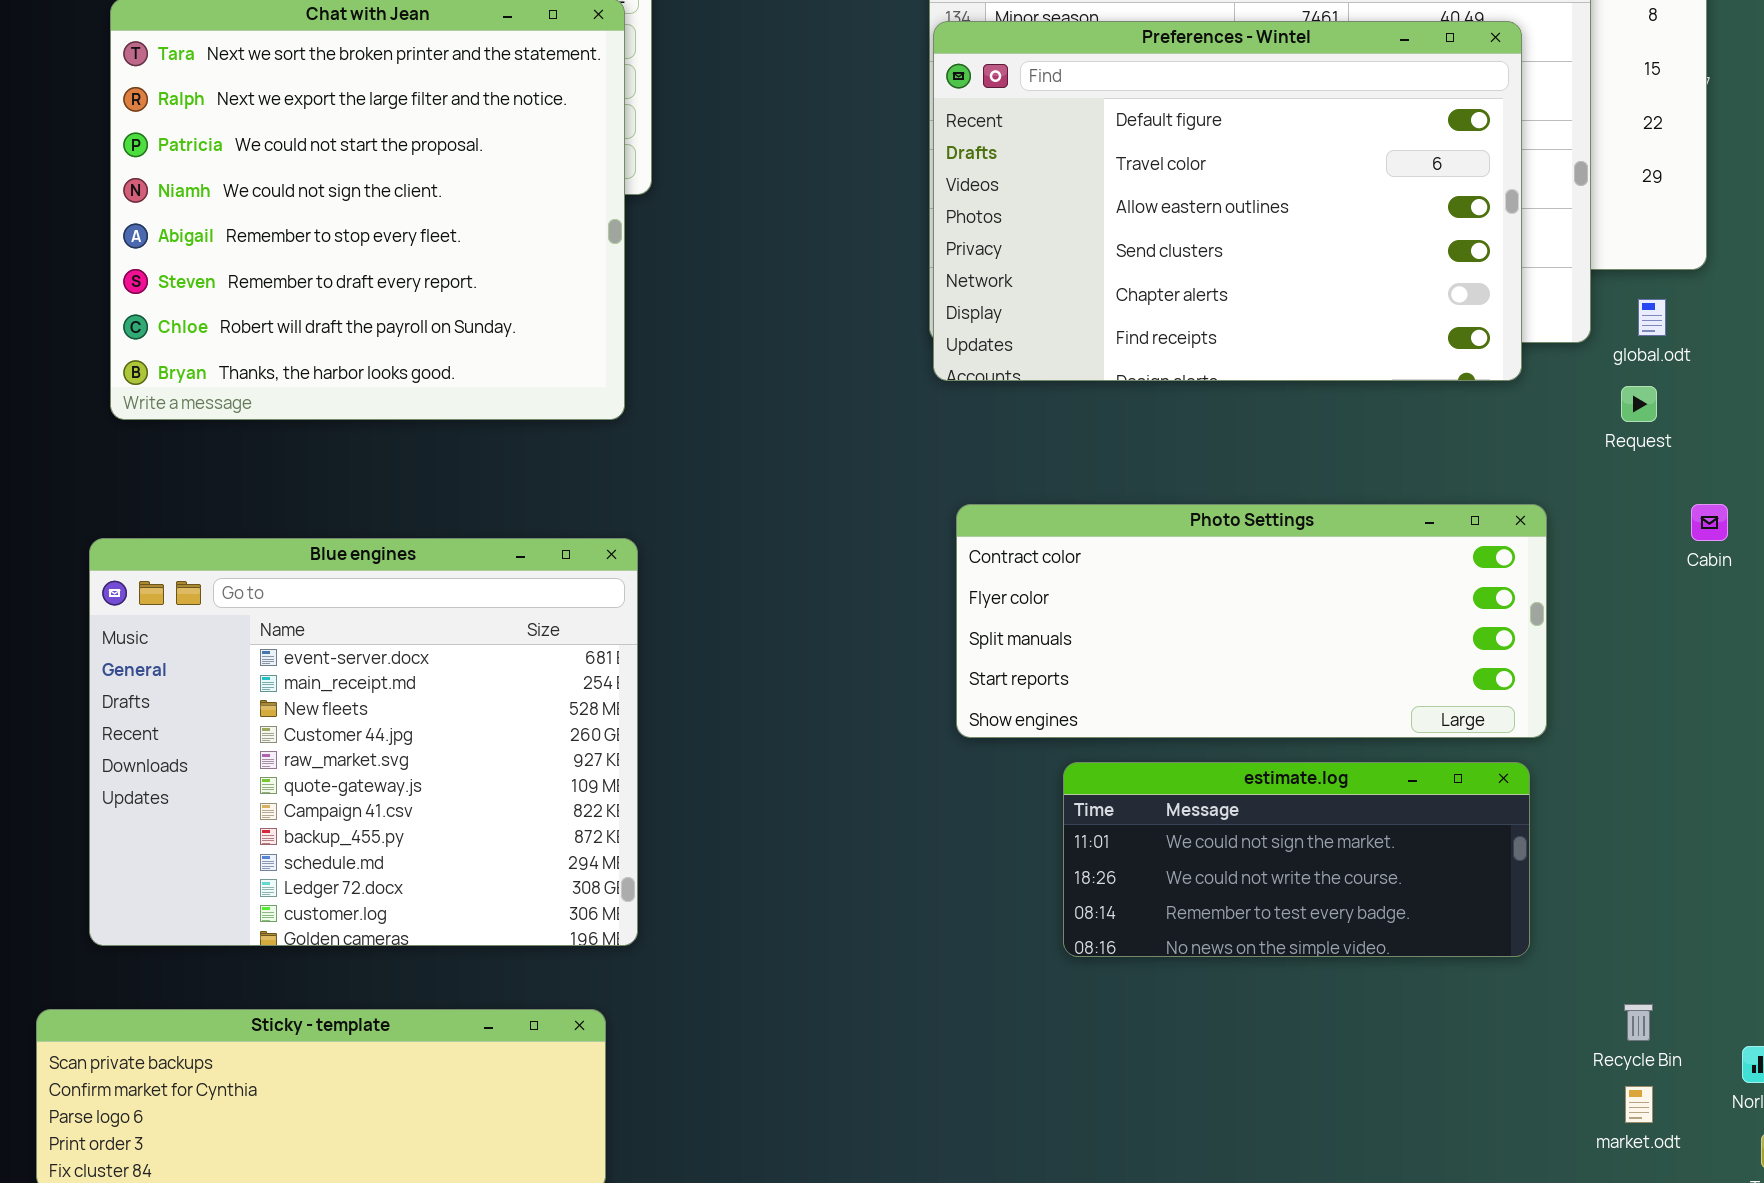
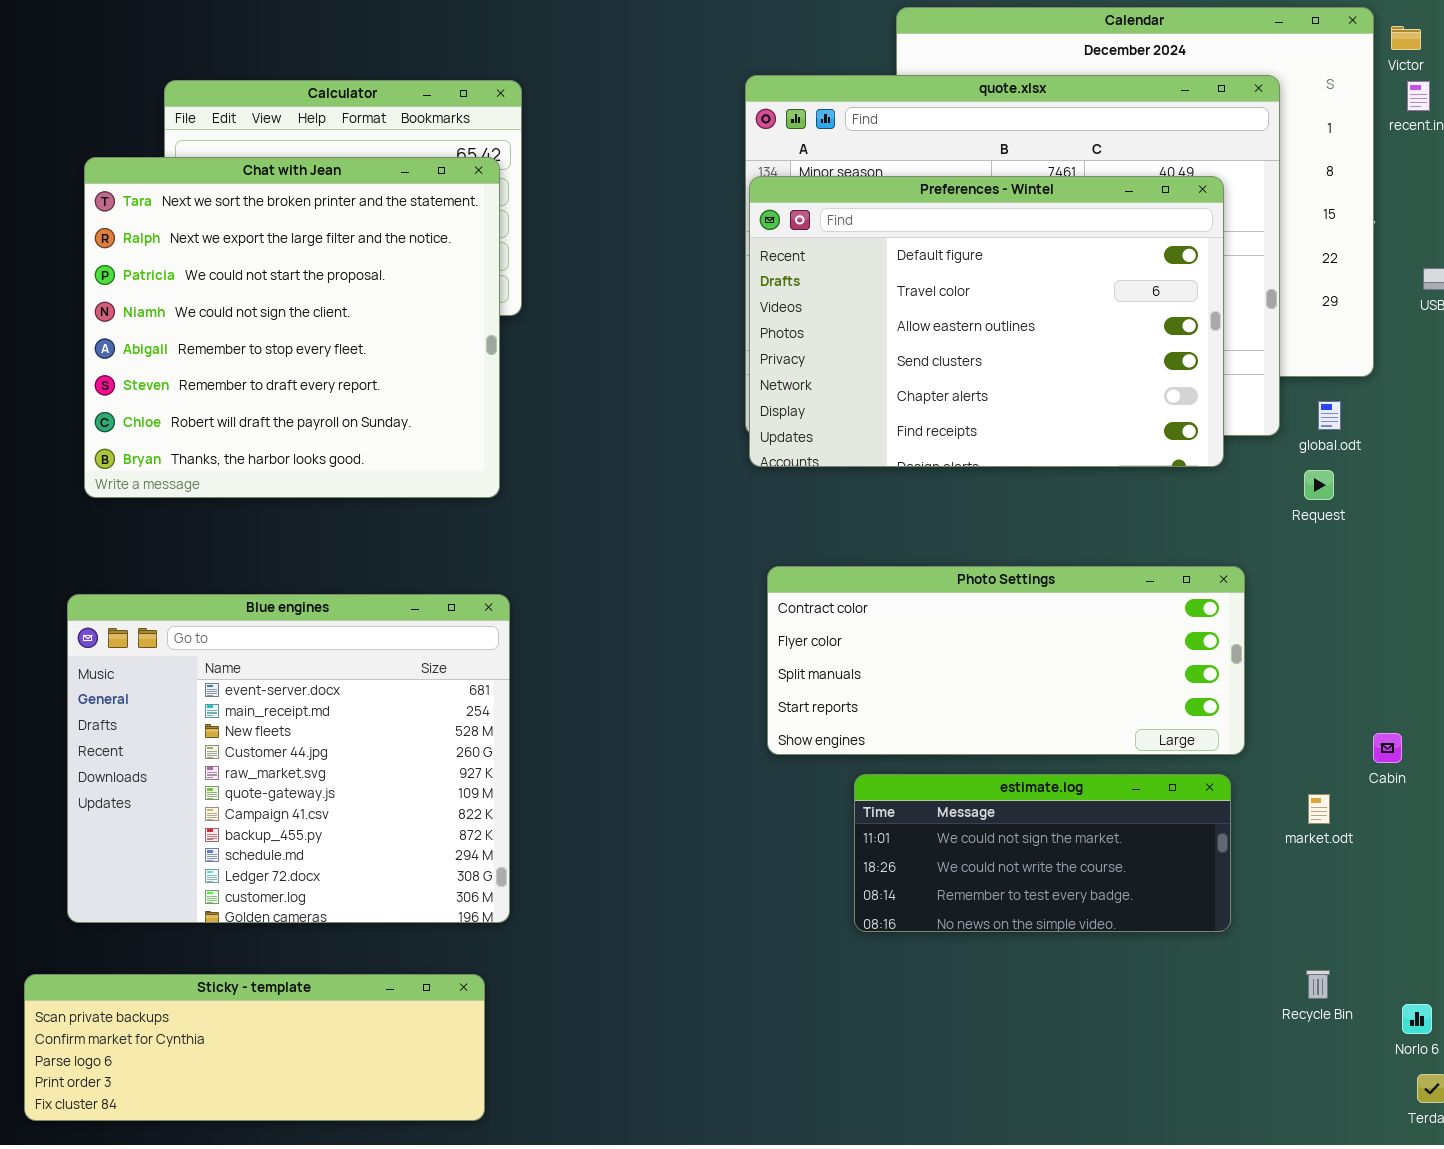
Cabin: [1691,504,1728,541] -> [1373,733,1402,763], moved
market.odt: [1625,1086,1653,1123] -> [1308,794,1330,824], moved

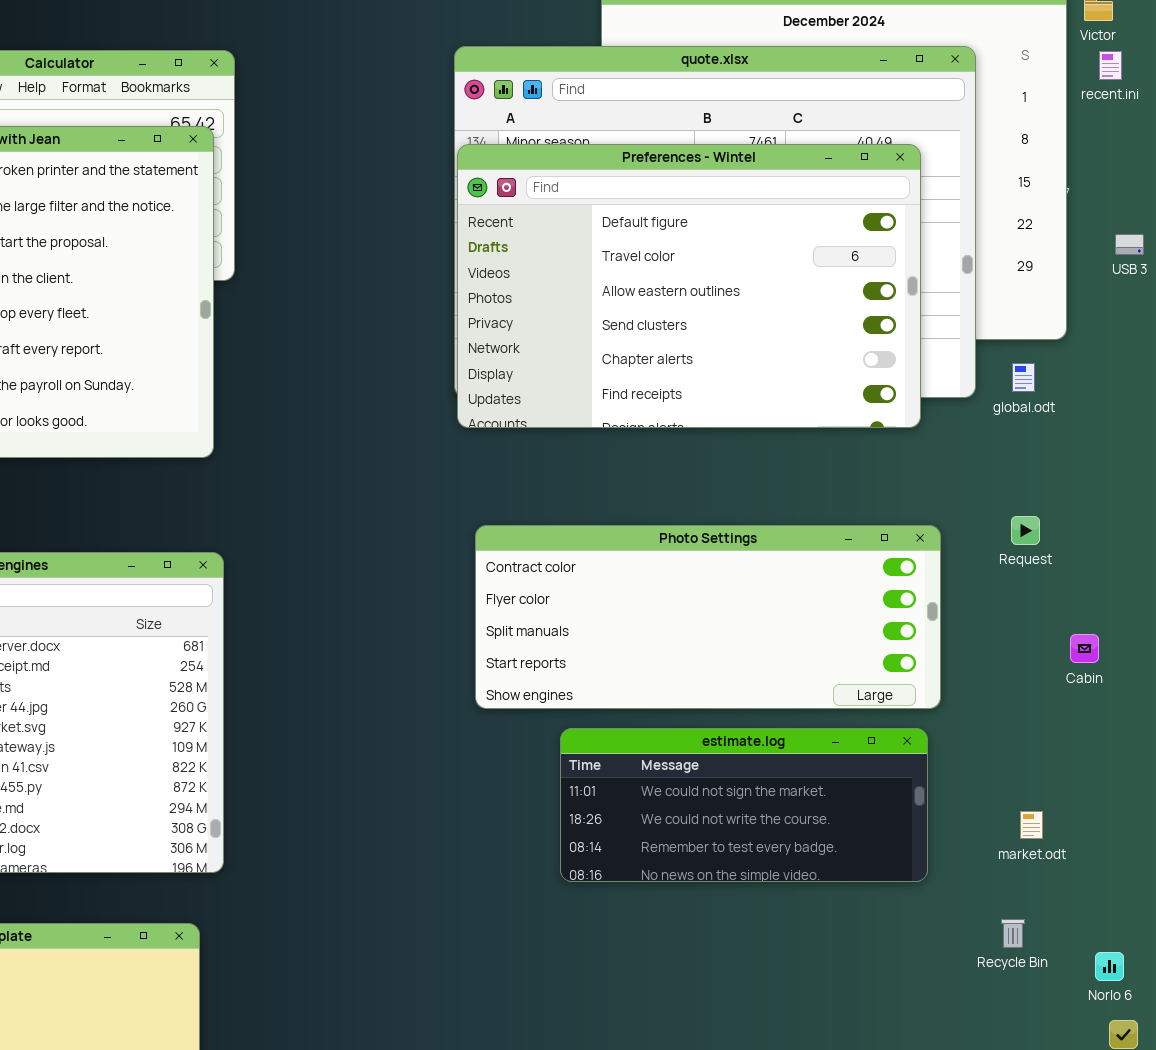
Request: [1304,470,1334,500] -> [1011,516,1040,545], moved
Cabin: [1373,733,1402,763] -> [1070,634,1099,663], moved
market.odt: [1308,794,1330,824] -> [1020,811,1043,839], moved

